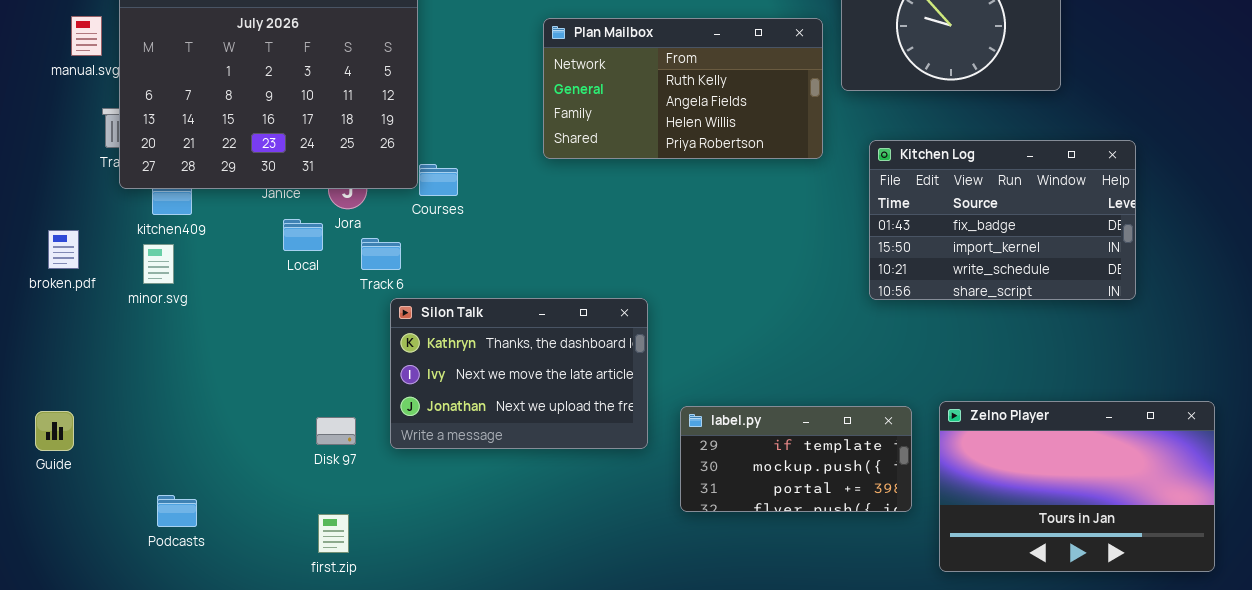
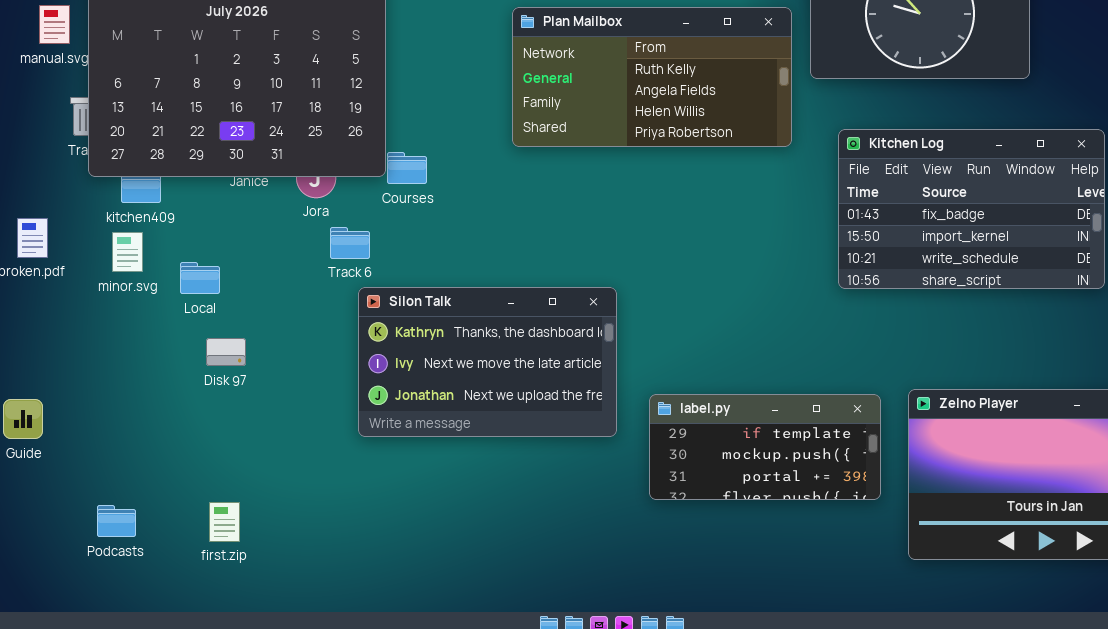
Local: [283,219,323,251] -> [180,262,220,294], moved
Disk 97: [316,417,356,445] -> [206,338,246,366], moved
Podcasts: [157,495,197,527] -> [97,505,136,537], moved
first.zip: [318,514,349,553] -> [209,502,240,542], moved

